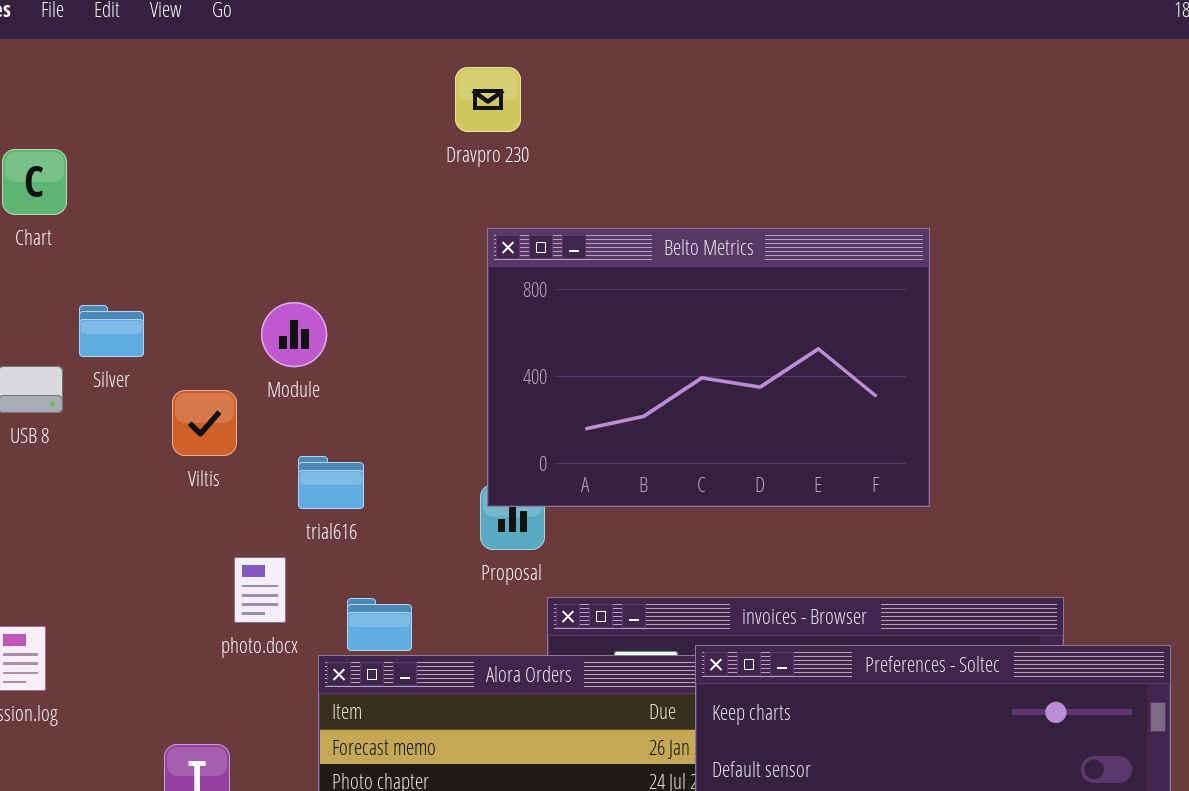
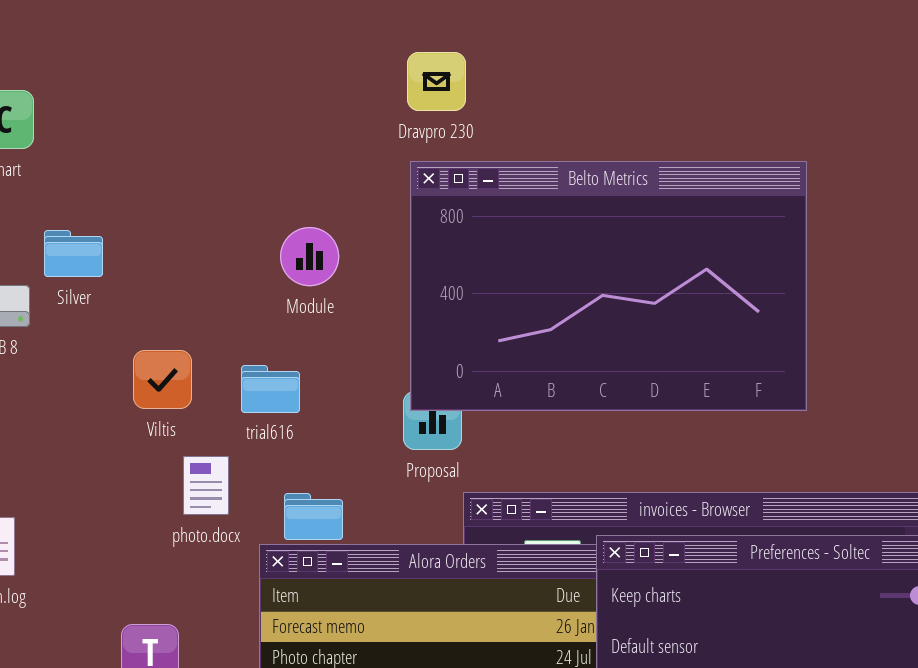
Dravpro 230: [455,67,521,132] -> [407,52,466,111], moved
Module: [261,302,327,367] -> [280,227,339,286], moved
Viltis: [172,390,237,456] -> [133,350,192,409], moved

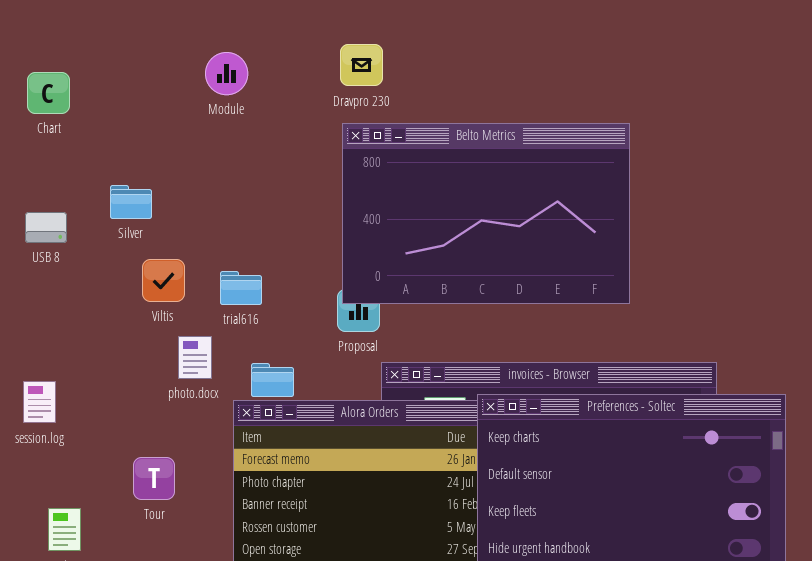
Module: [280,227,339,286] -> [205,52,248,95], moved
Silver: [44,230,103,277] -> [110,185,152,219], moved

